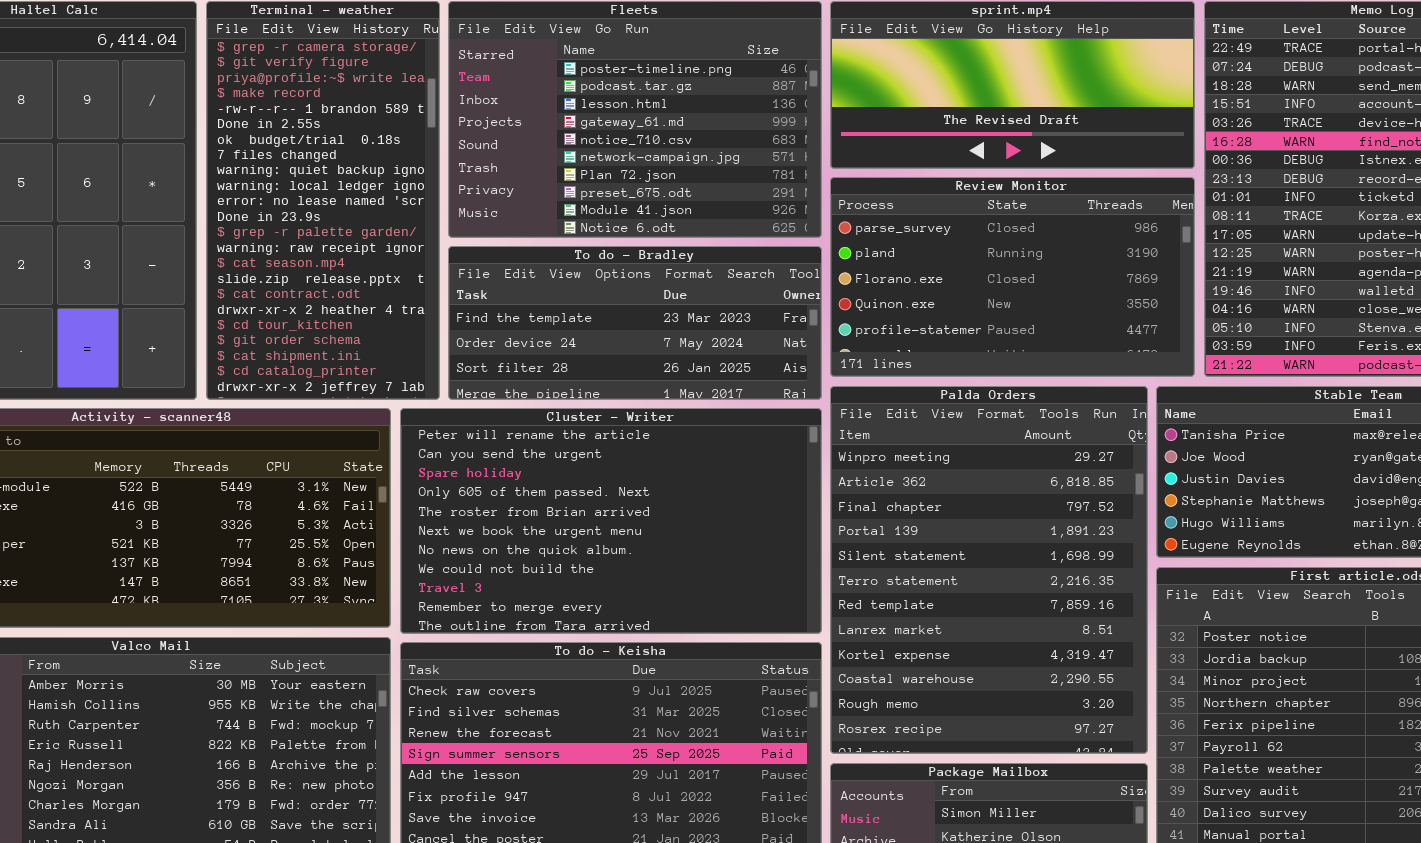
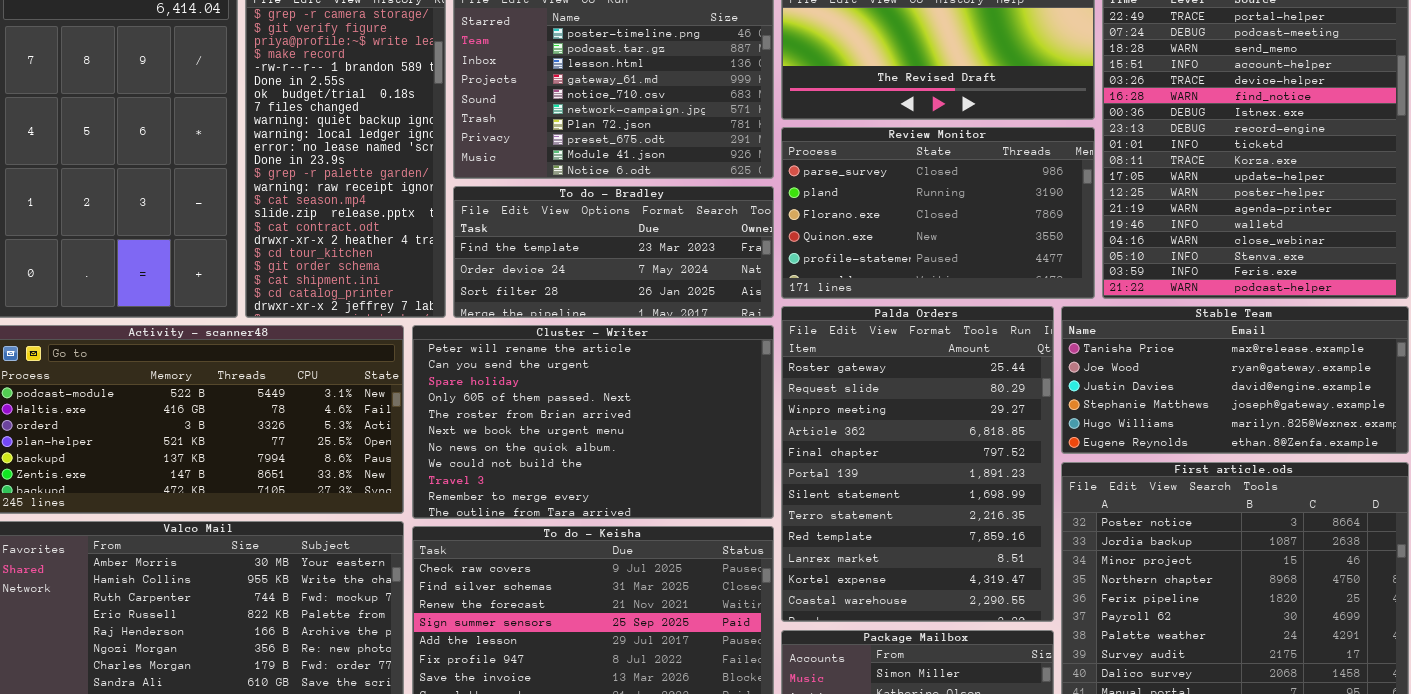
Palda Orders: [830,386,1148,754] -> [781,306,1054,622], scrolled up 2 rows

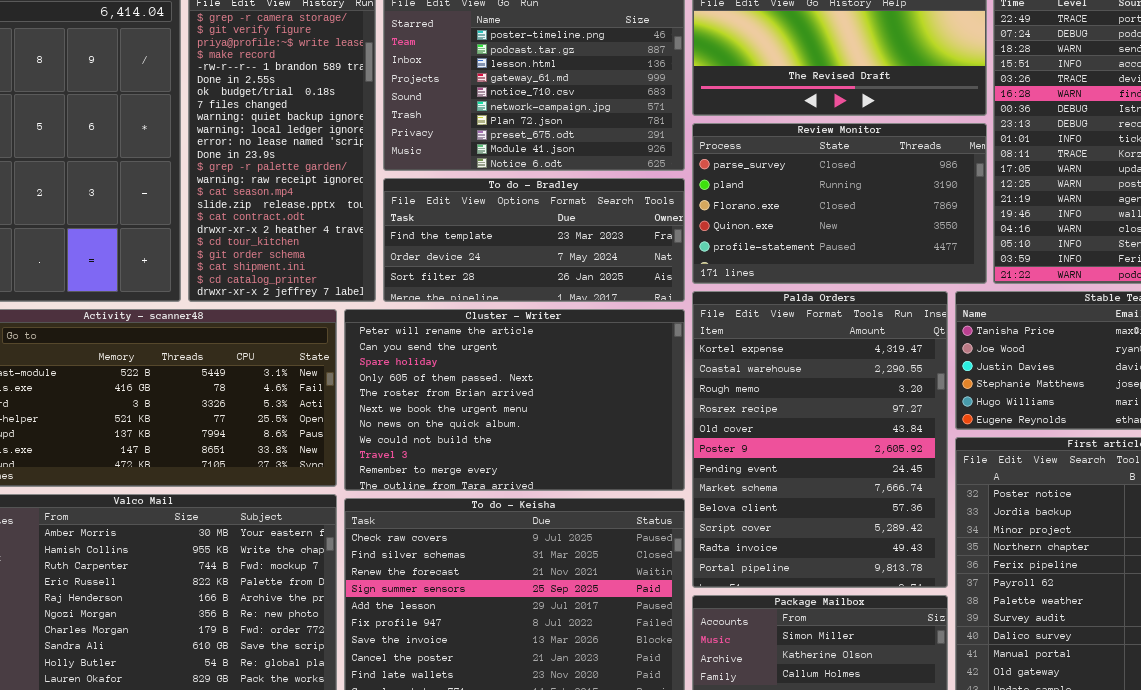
Palda Orders: [781,306,1054,622] -> [692,291,948,588], scrolled down 10 rows

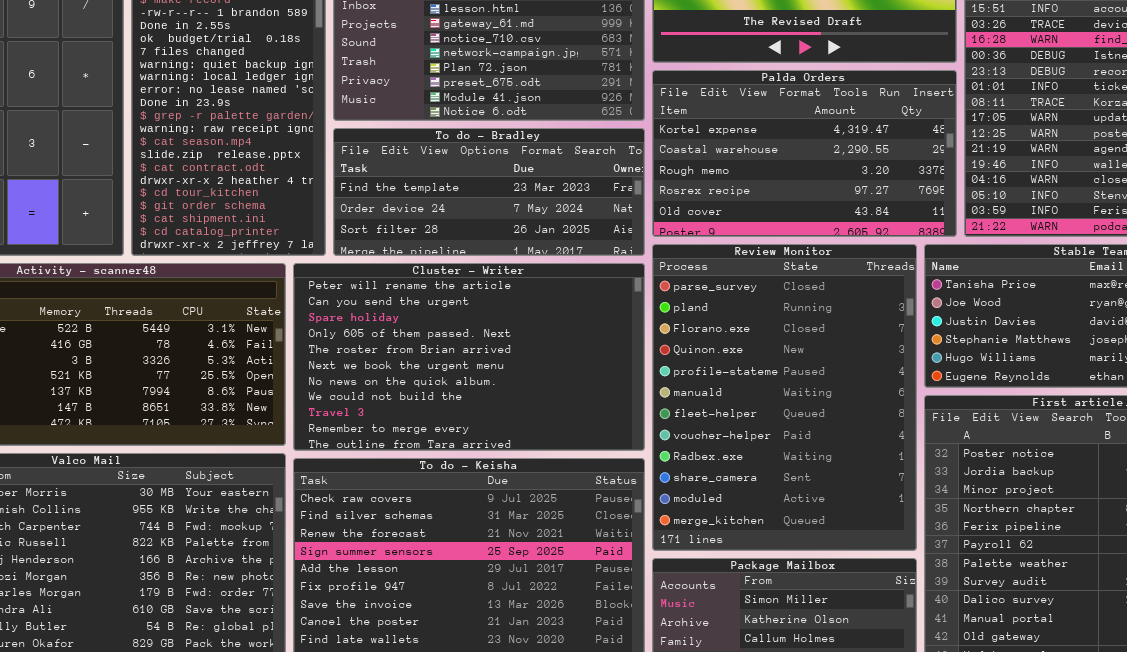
Review Monitor: [692,123,987,284] -> [652,244,917,551], moved, resized
Palda Orders: [692,291,948,588] -> [652,70,957,237], moved, resized

